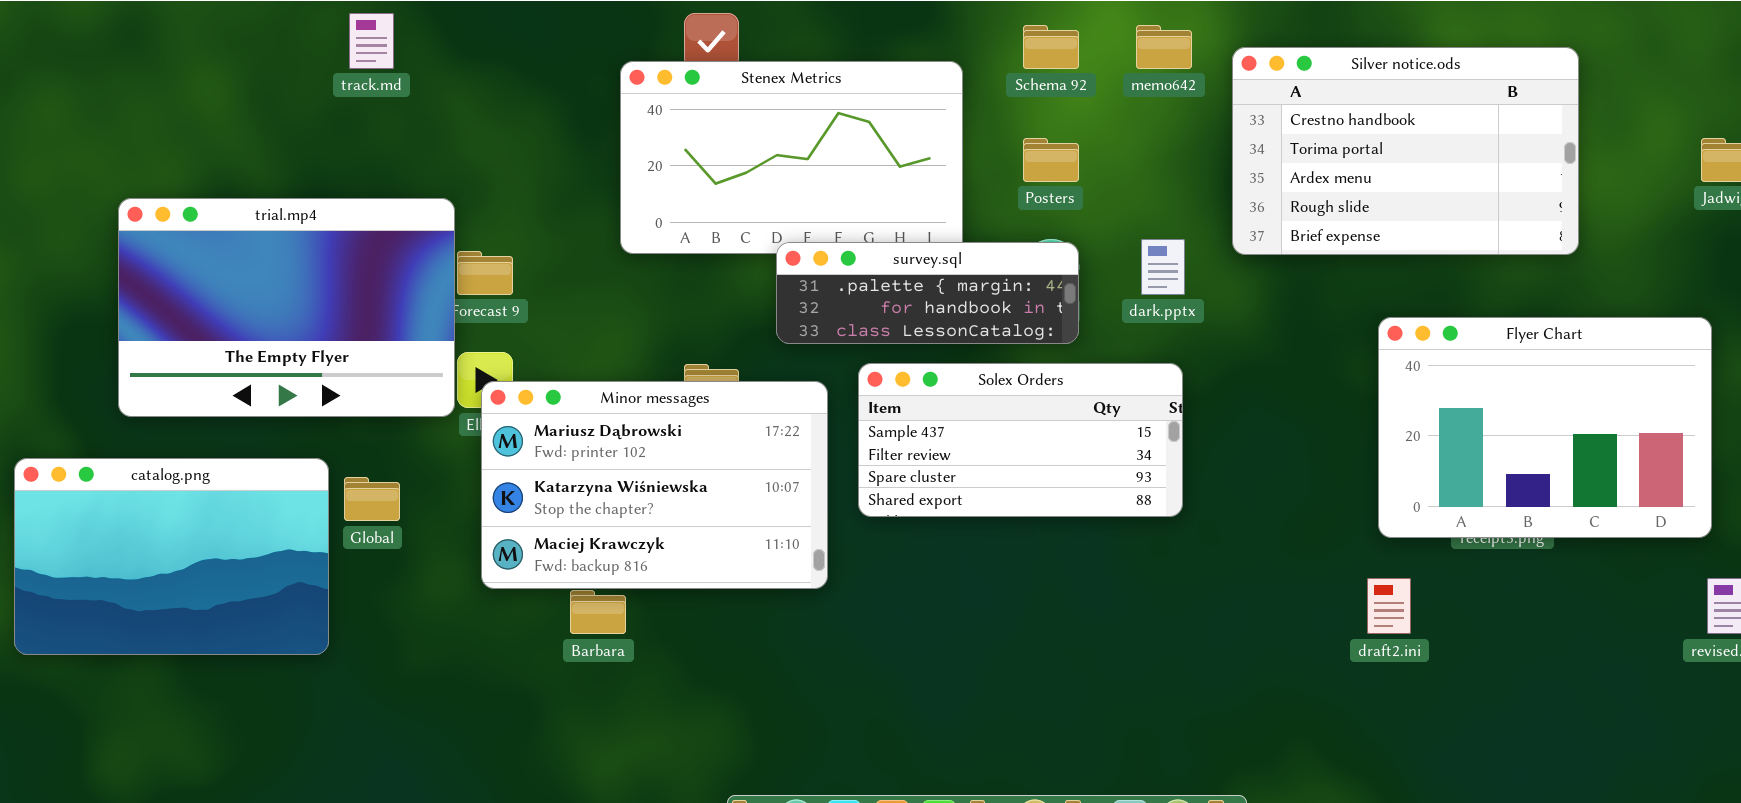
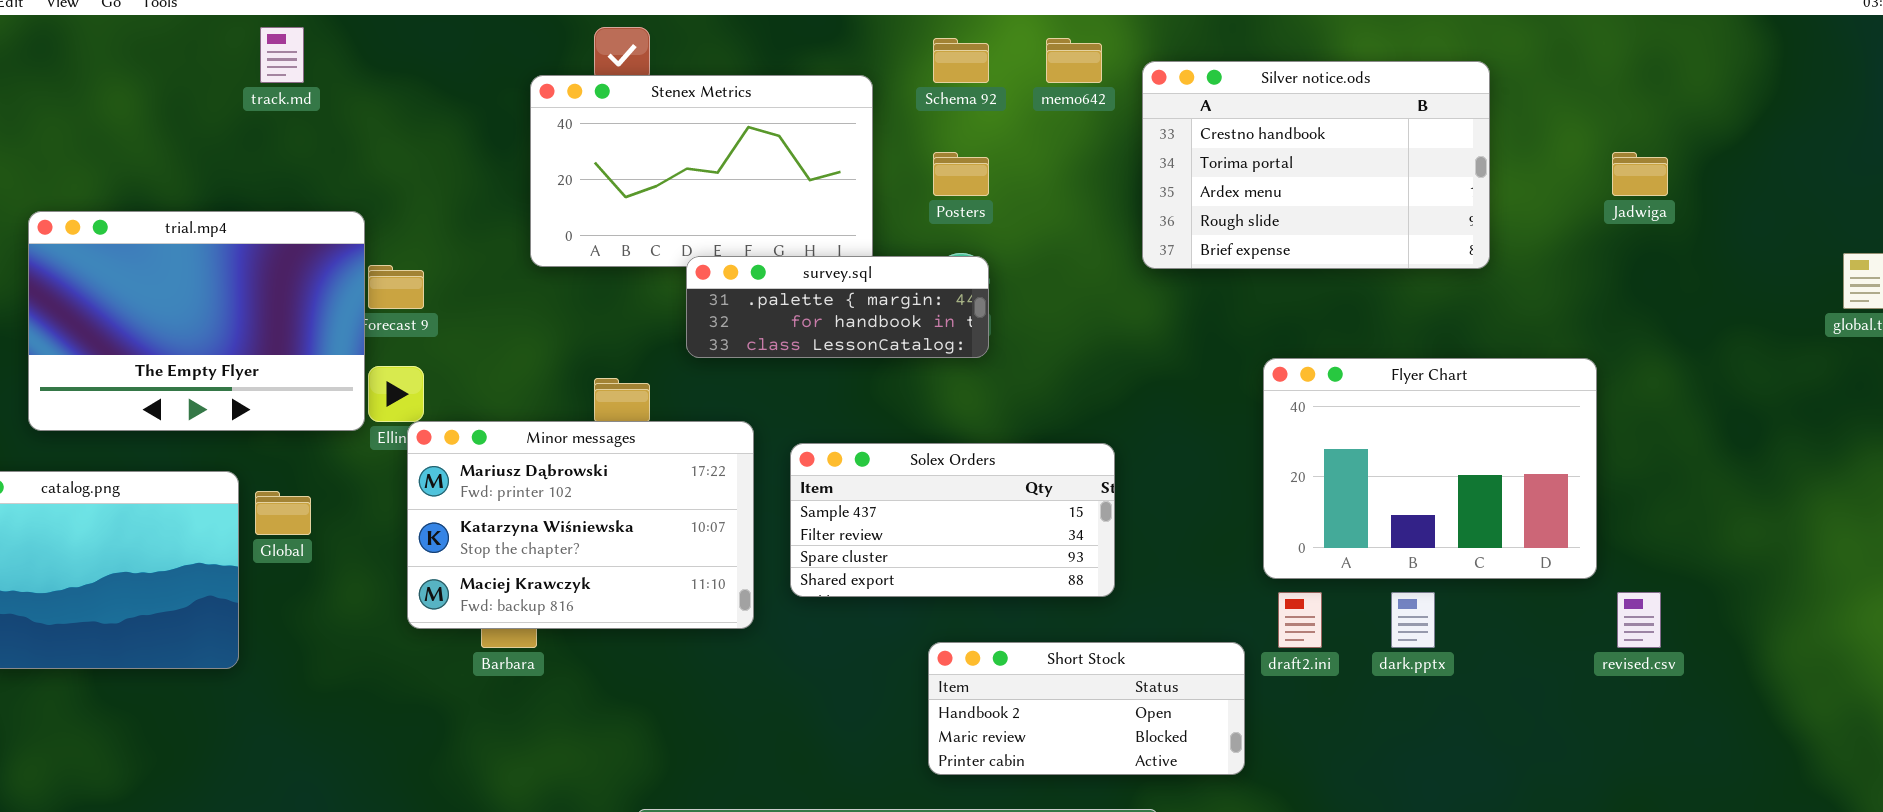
dark.pptx: [1141,239,1185,295] -> [1391,592,1435,648], moved
Flyer Chart: [1378,317,1712,538] -> [1263,358,1597,579], moved
Solex Orders: [858,363,1183,517] -> [790,443,1115,597], moved
Minor messages: [481,381,828,589] -> [407,421,754,629], moved
Short Stock: none -> [928,642,1245,775], opened

